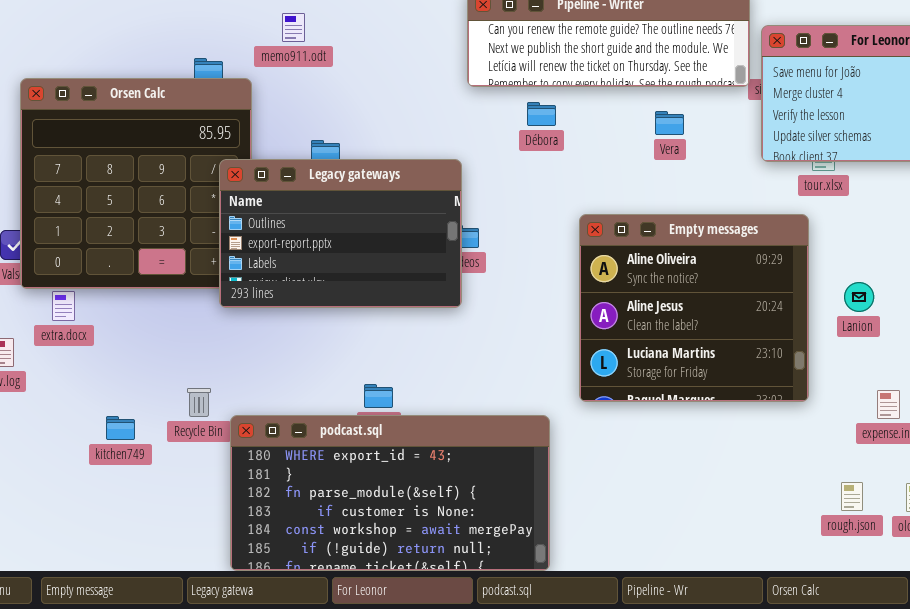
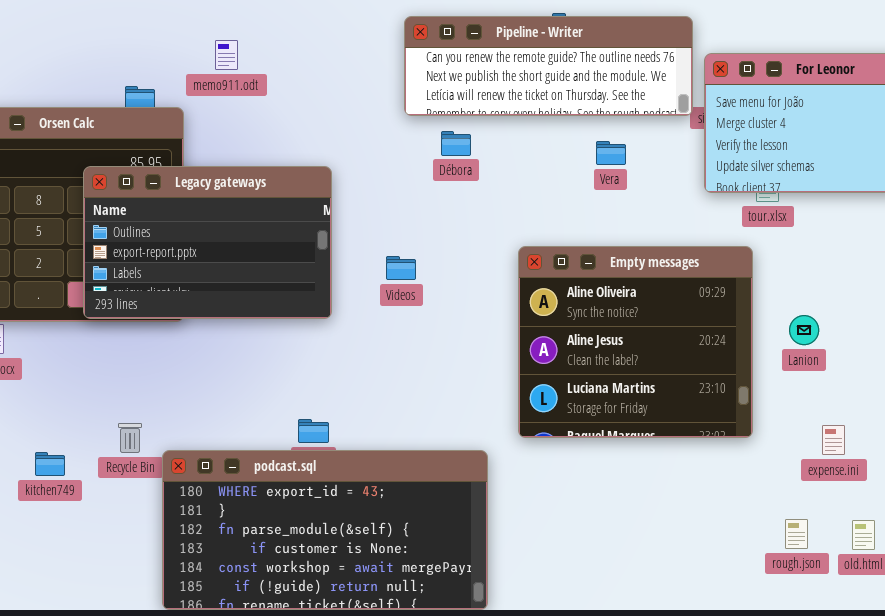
Débora: [527,102,556,126] -> [441,131,471,156], moved
Legacy gateways: [219,159,462,308] -> [83,166,332,319], moved

